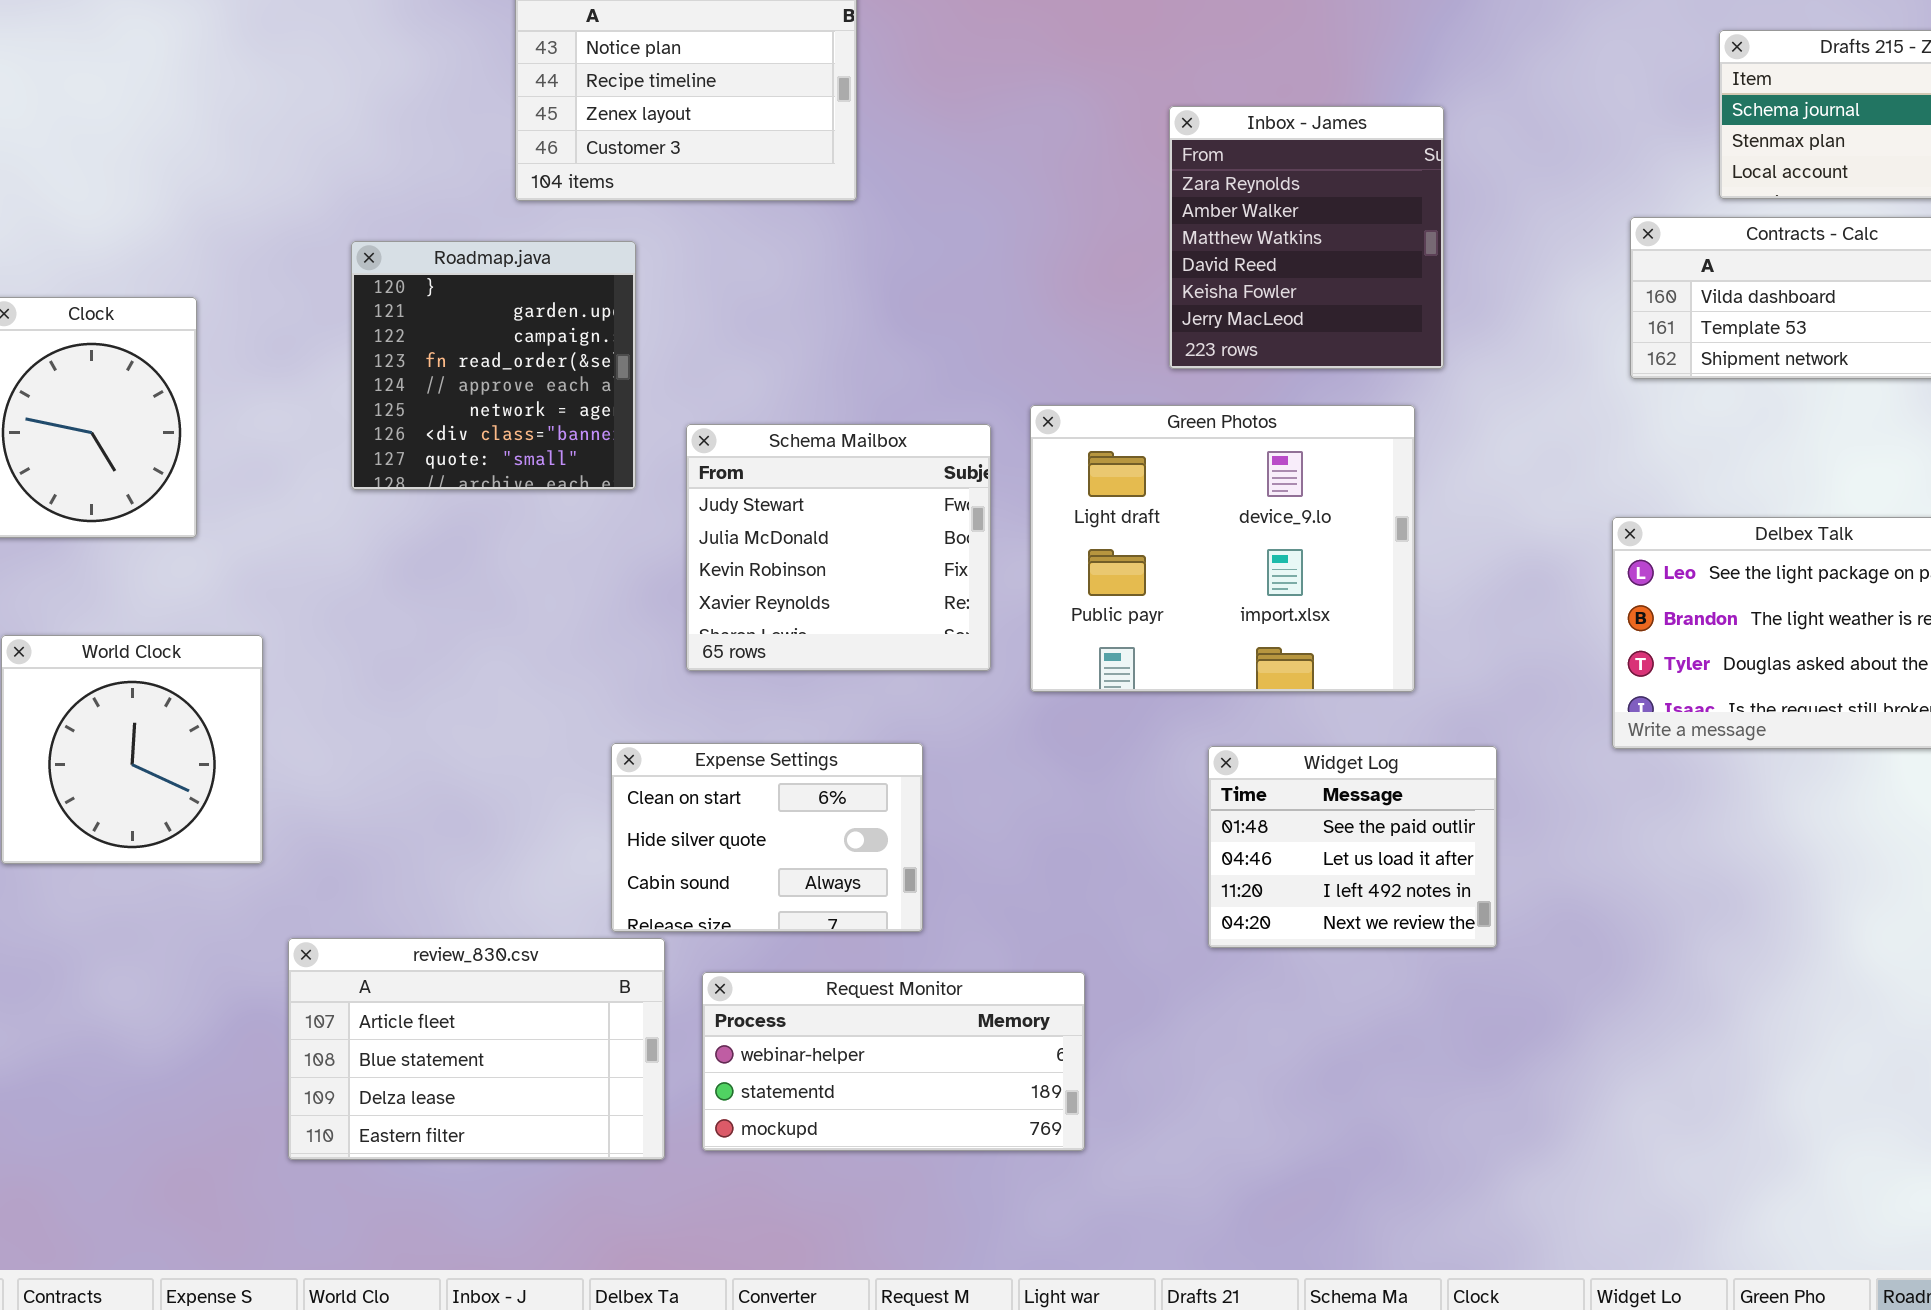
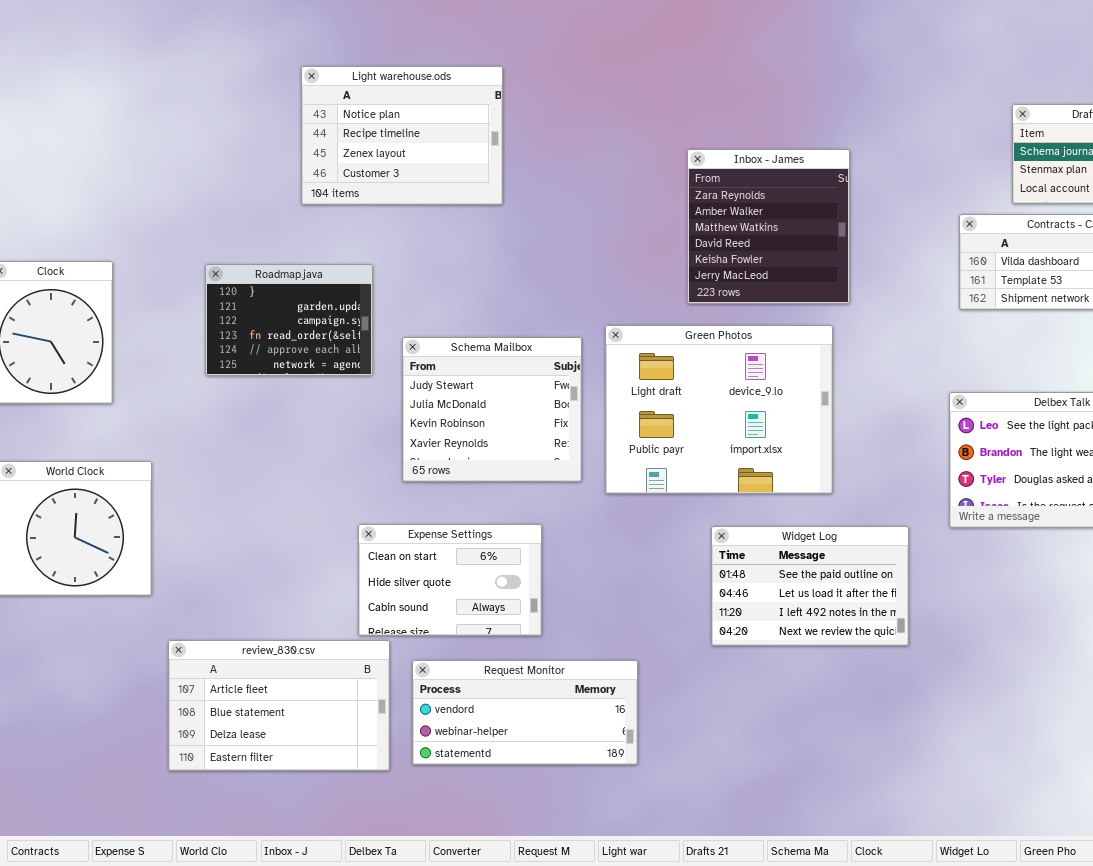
Roadmap.java: [351,241,636,490] -> [205,264,373,376], resized
Widget Log: [1208,746,1497,948] -> [711,526,909,646], resized
Request Monitor: [702,972,1085,1151] -> [412,660,638,765], scrolled up 1 row

